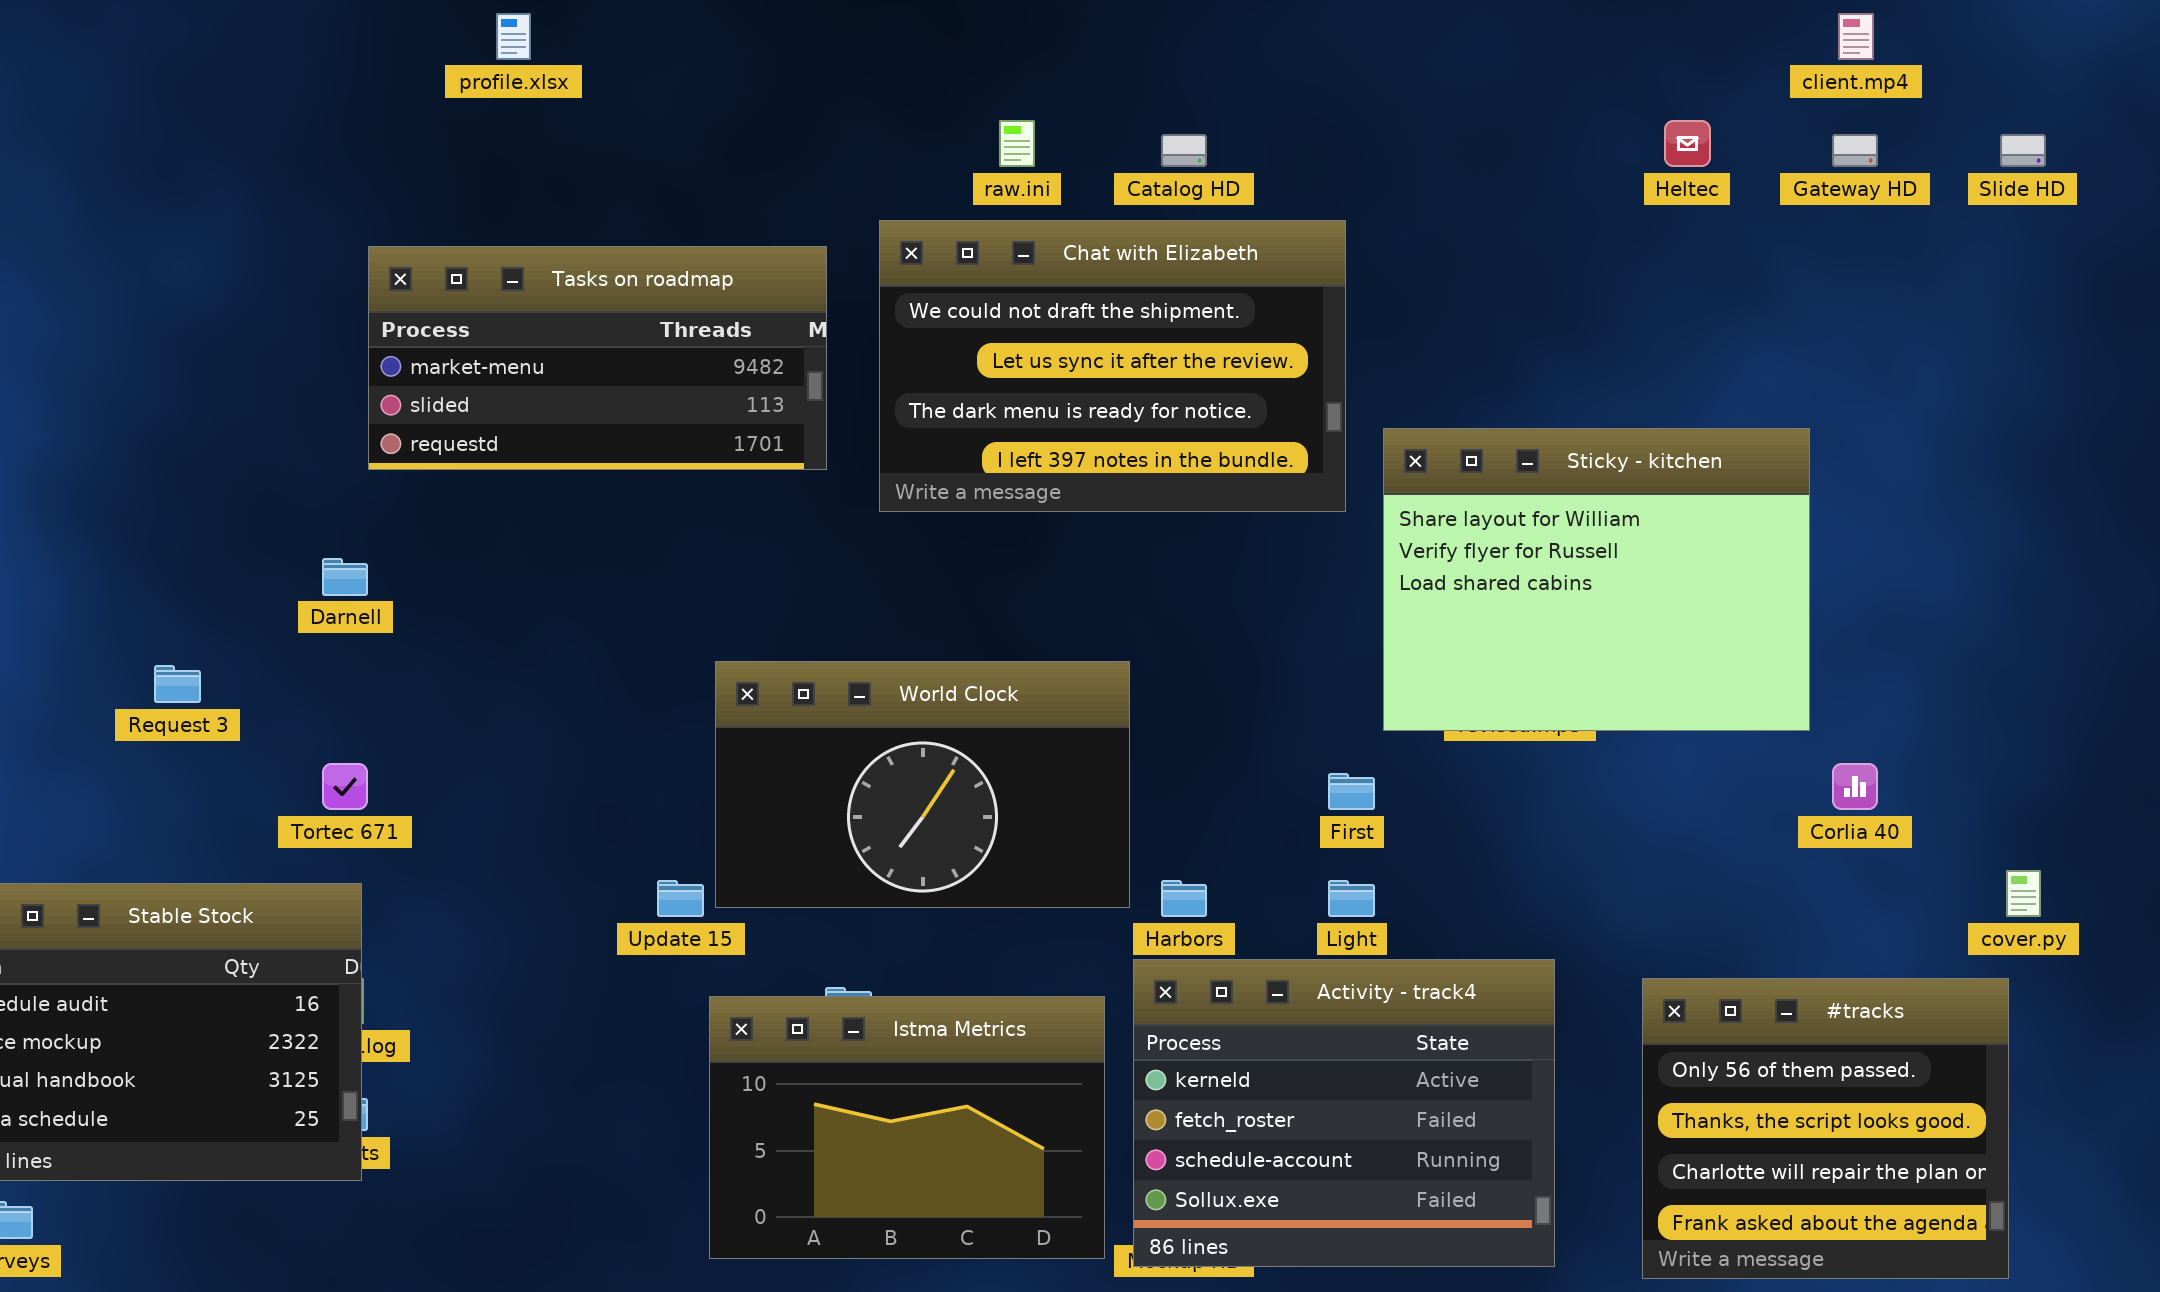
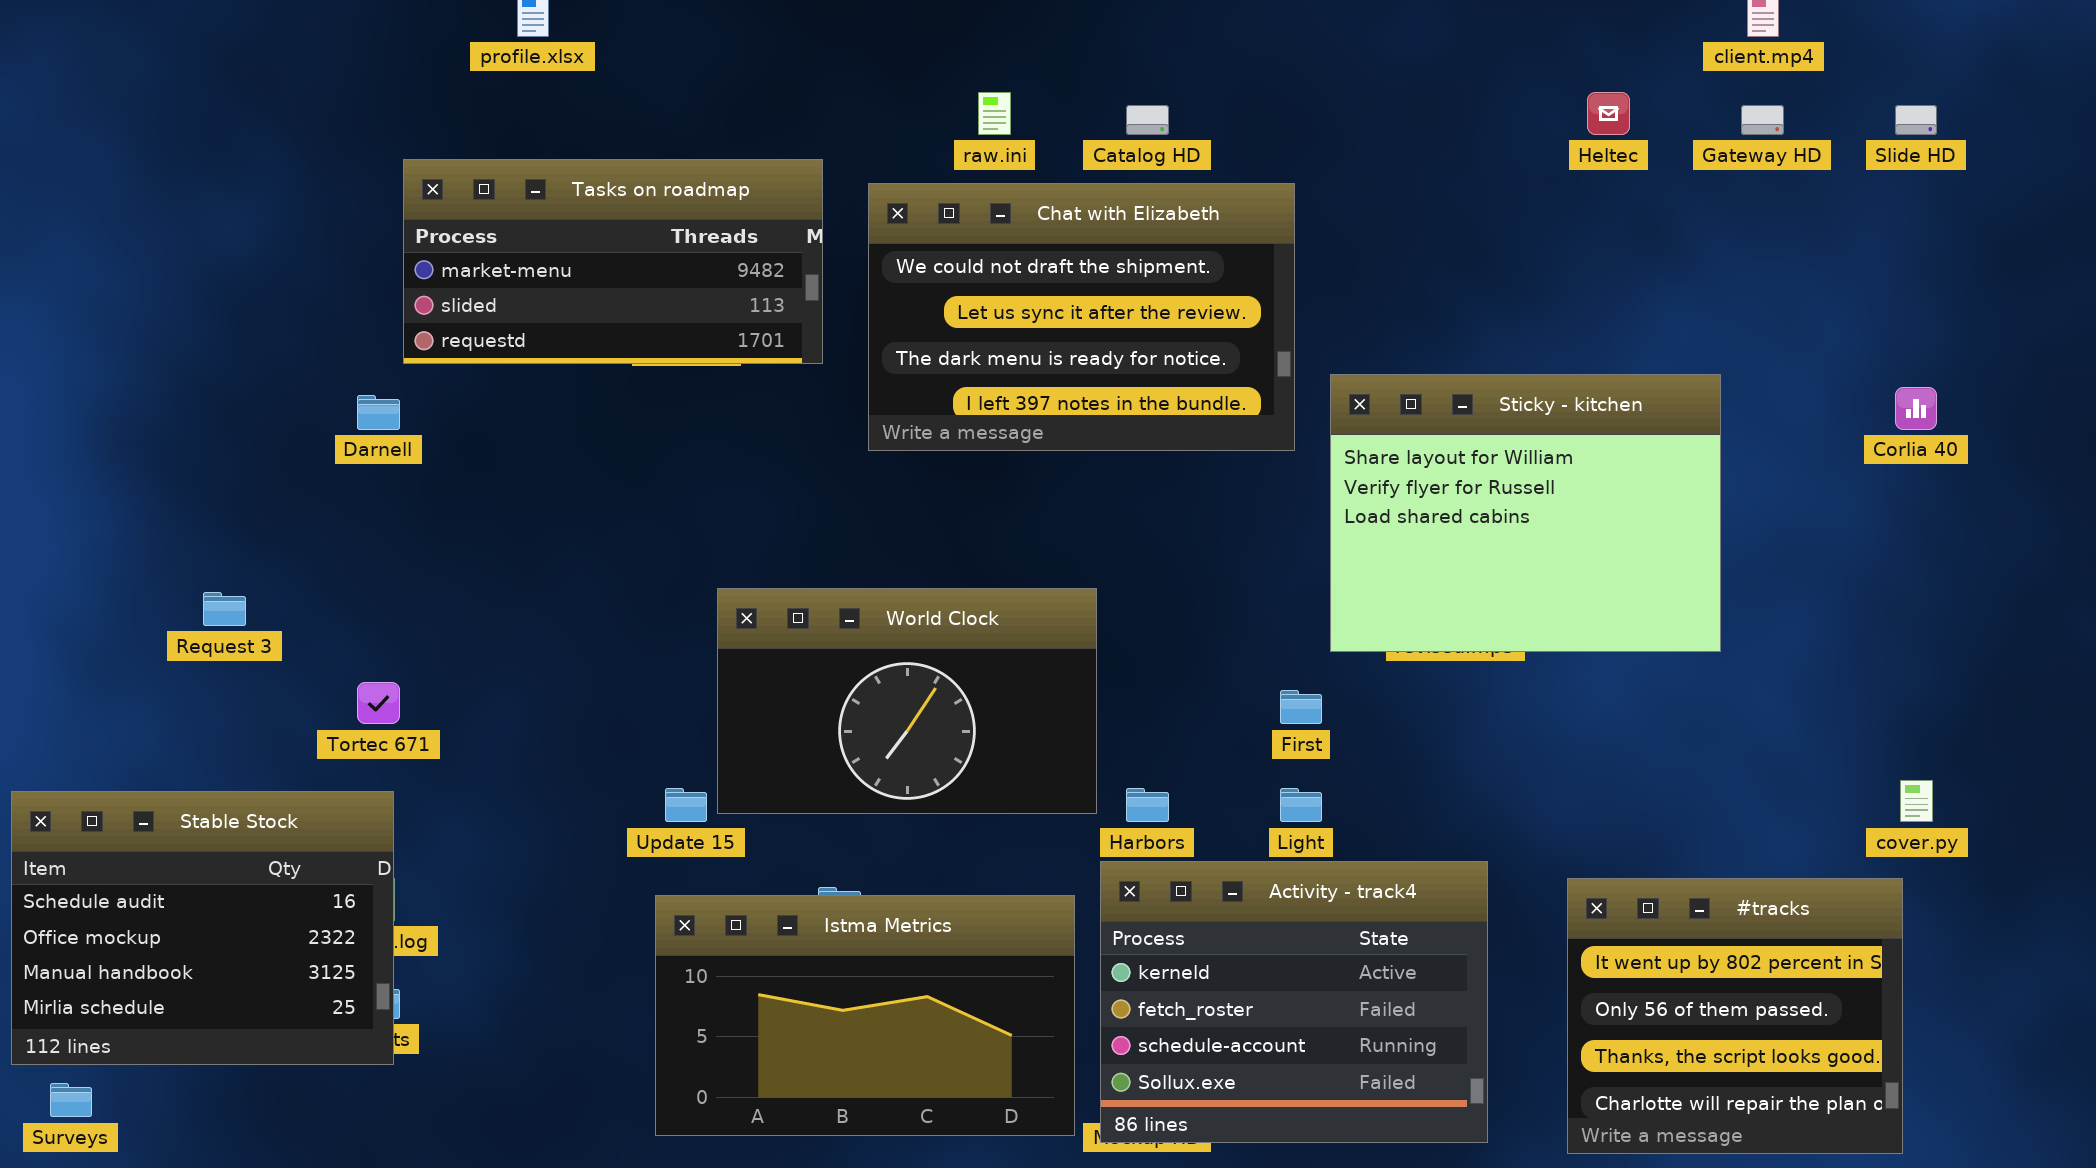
Tasks on roadmap: [368,246,827,470] -> [403,159,823,364], moved
Darnell: [322,558,368,596] -> [357,395,400,430], moved
Corlia 40: [1832,763,1878,810] -> [1895,387,1937,430], moved
#tracks: [1642,978,2009,1279] -> [1567,878,1903,1154], scrolled up 1 row
Istma Metrics: [709,996,1105,1259] -> [655,895,1075,1136], resized

